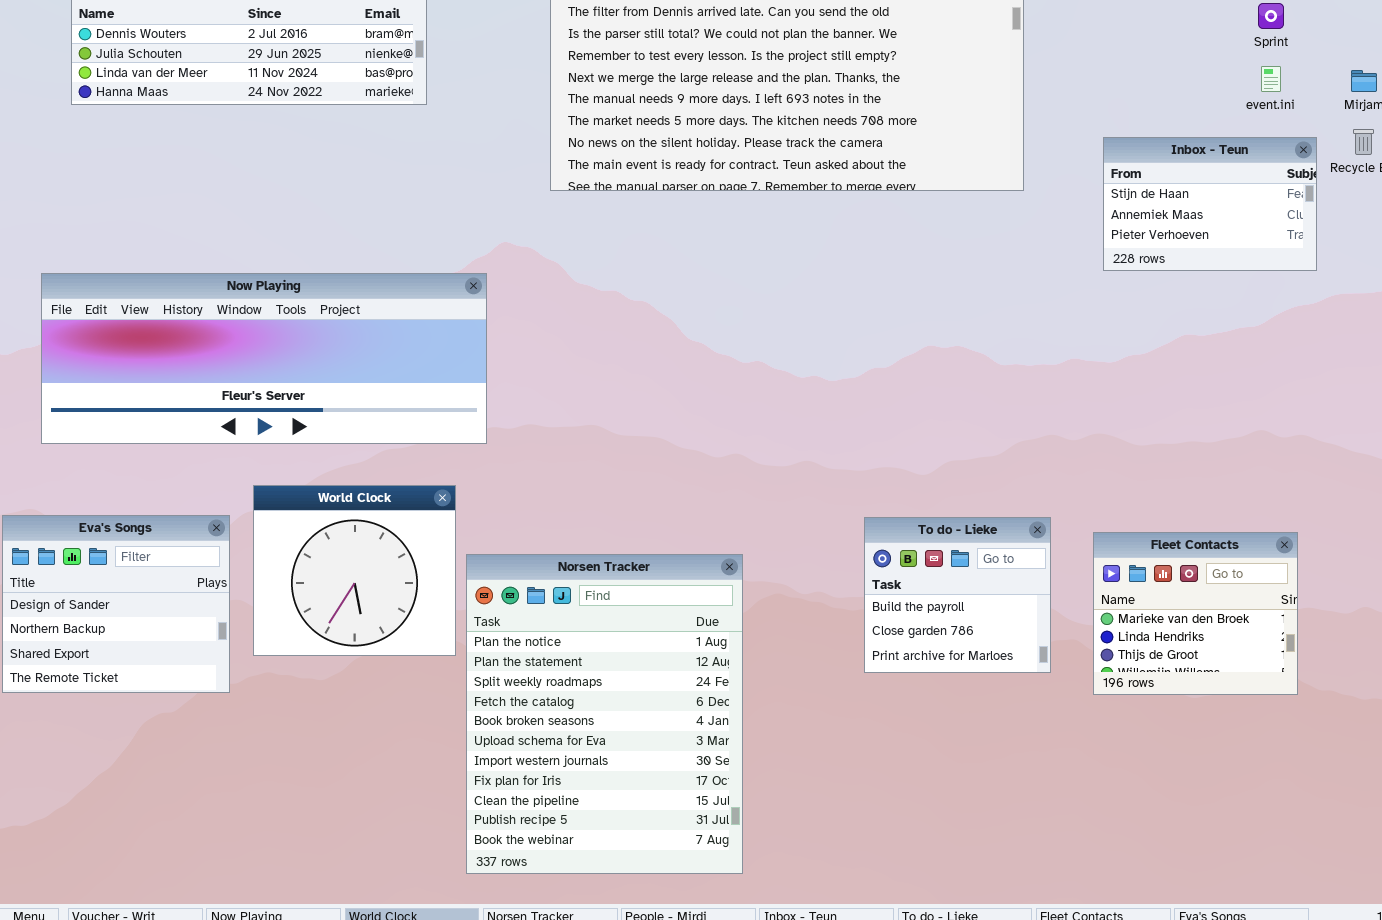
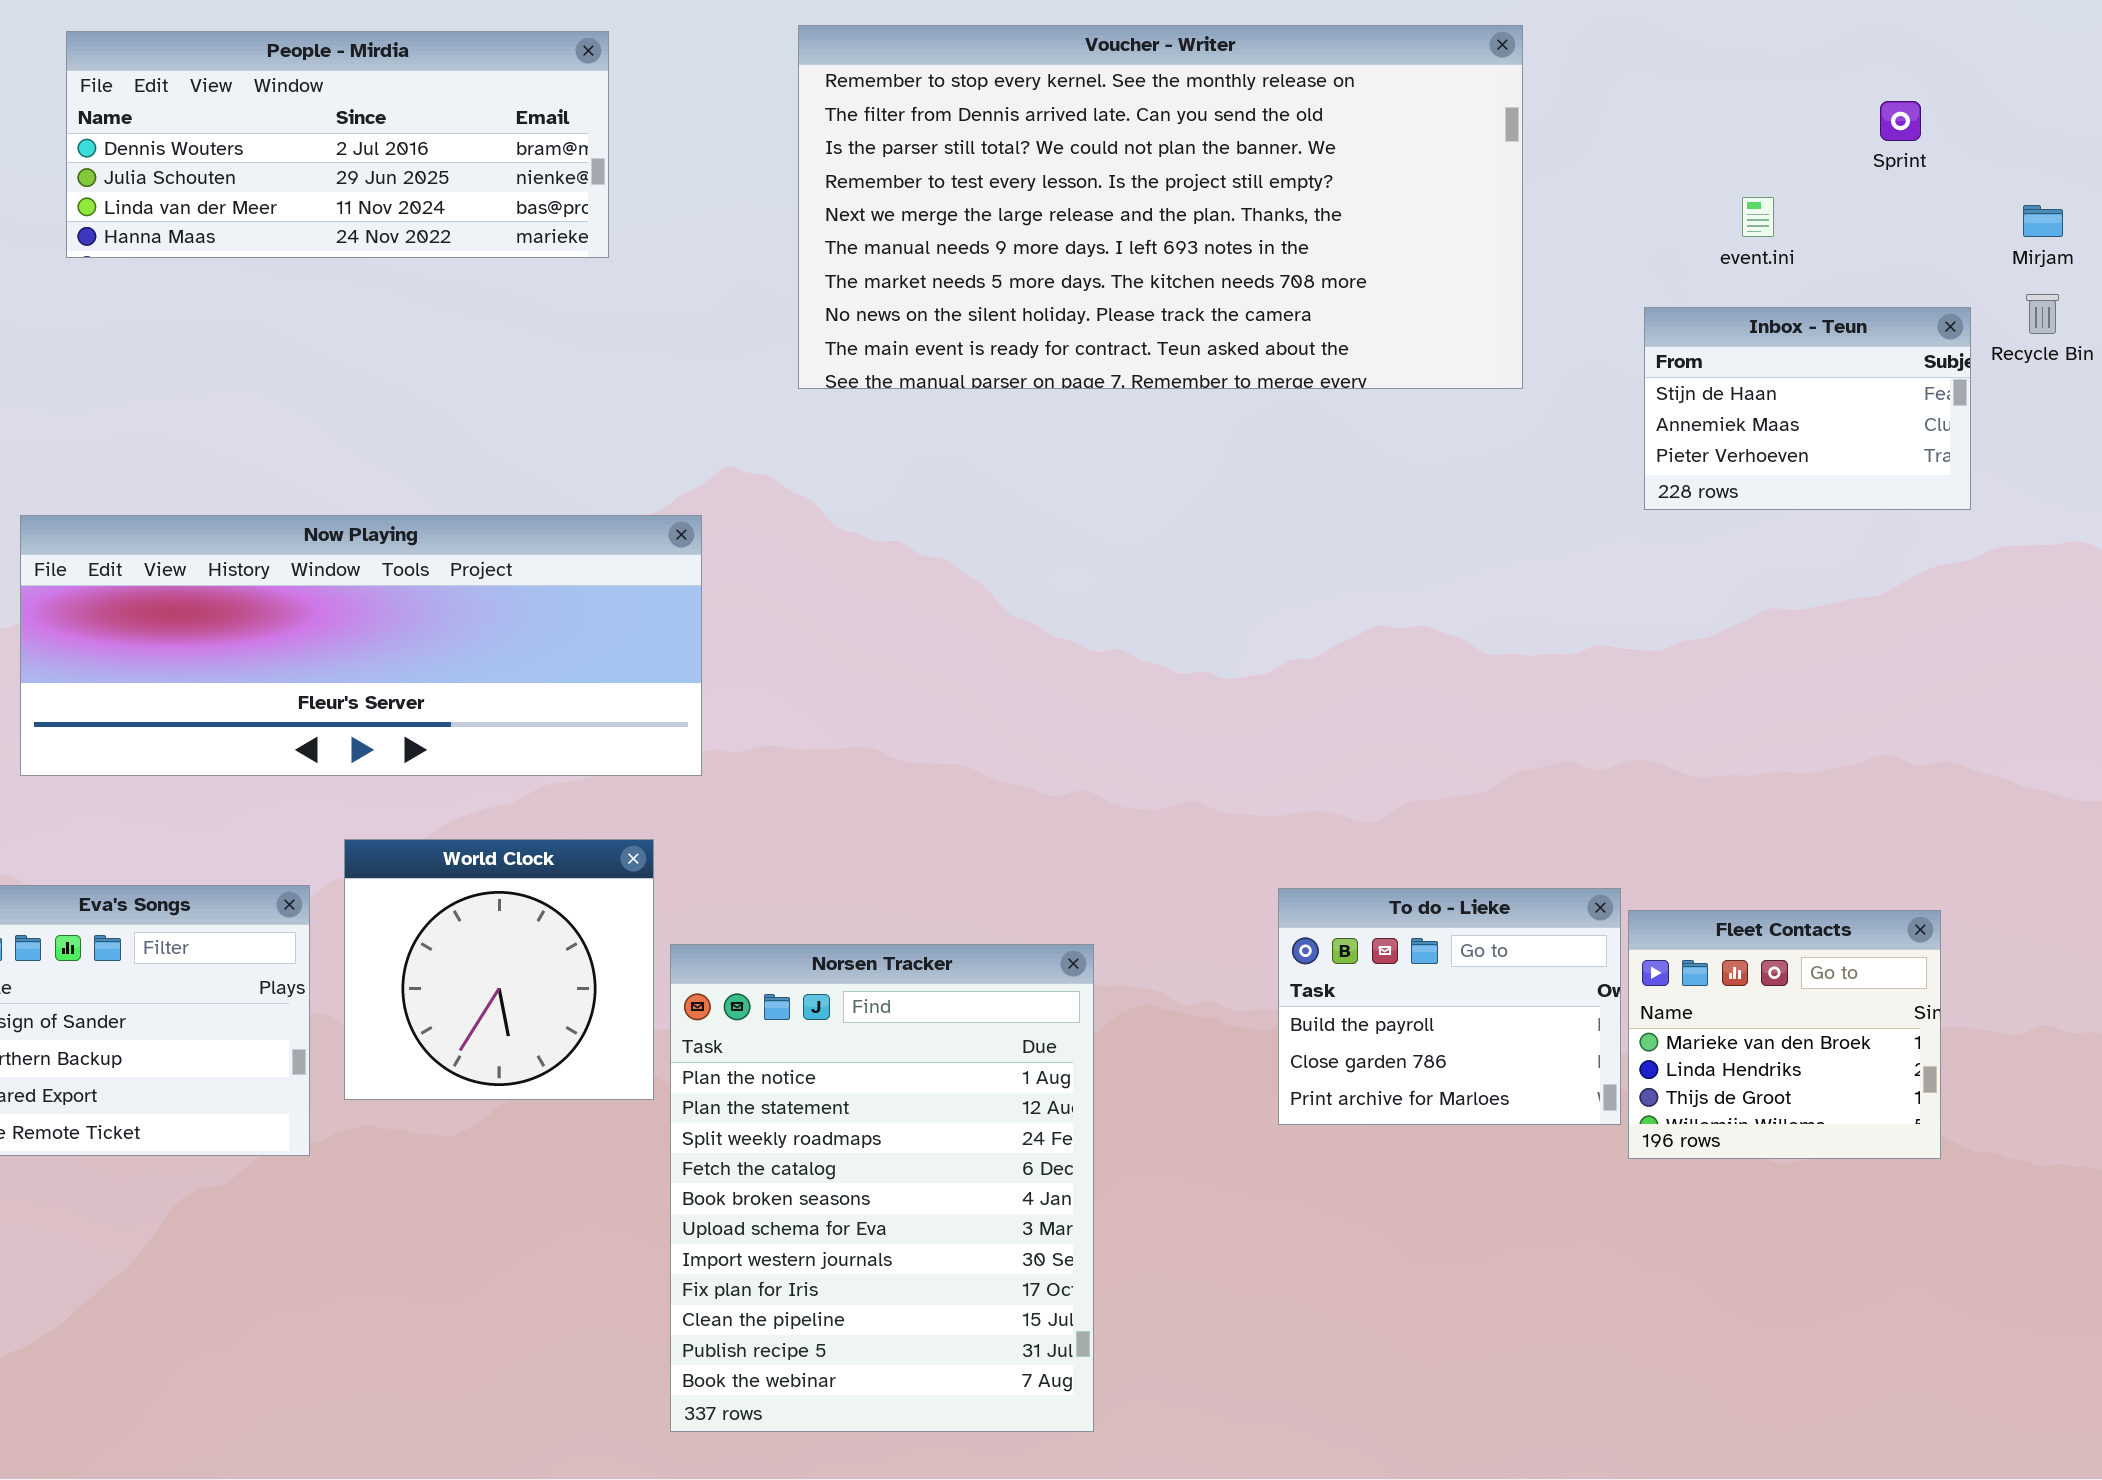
event.ini: [1261,66,1281,92] -> [1742,197,1774,237], moved
To do - Lieke: [864,517,1051,673] -> [1278,888,1621,1125], resized

